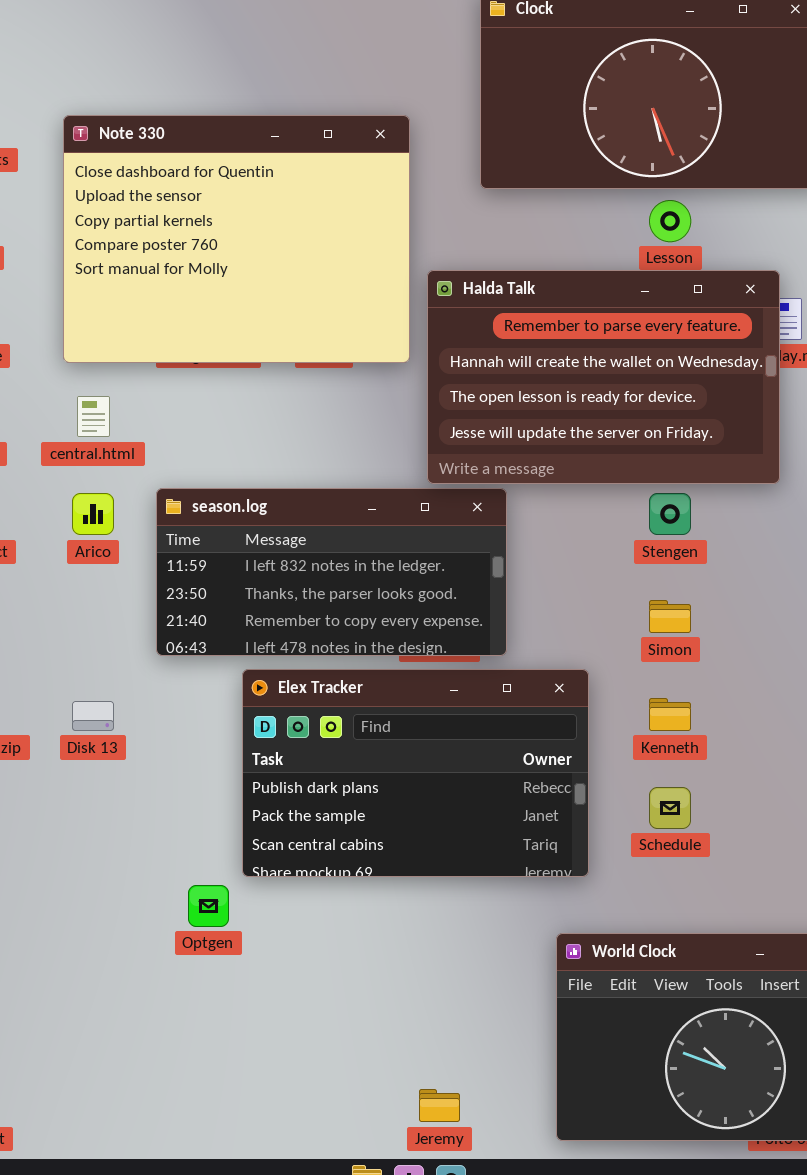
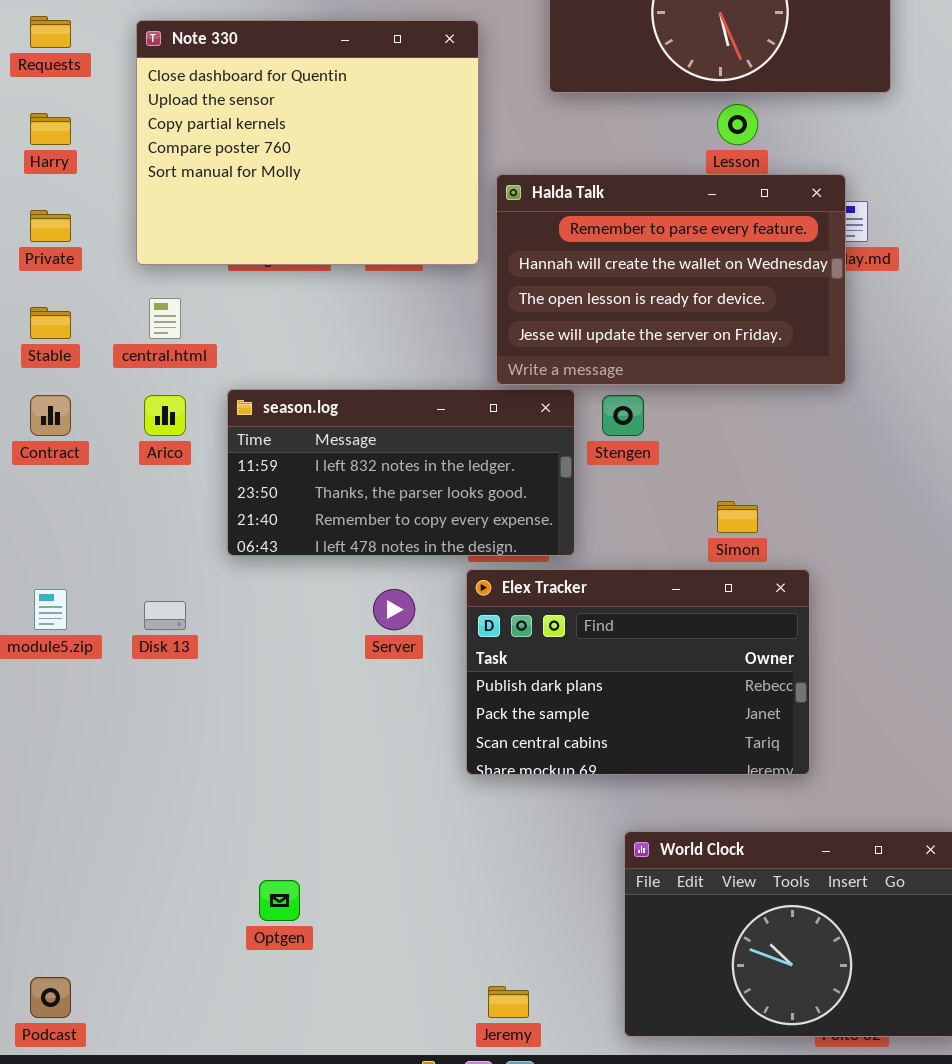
Stengen: [649,493,691,535] -> [602,395,644,436], moved
Elex Tracker: [242,669,589,877] -> [466,569,810,775], moved
Optgen: [188,885,229,927] -> [259,880,300,921], moved

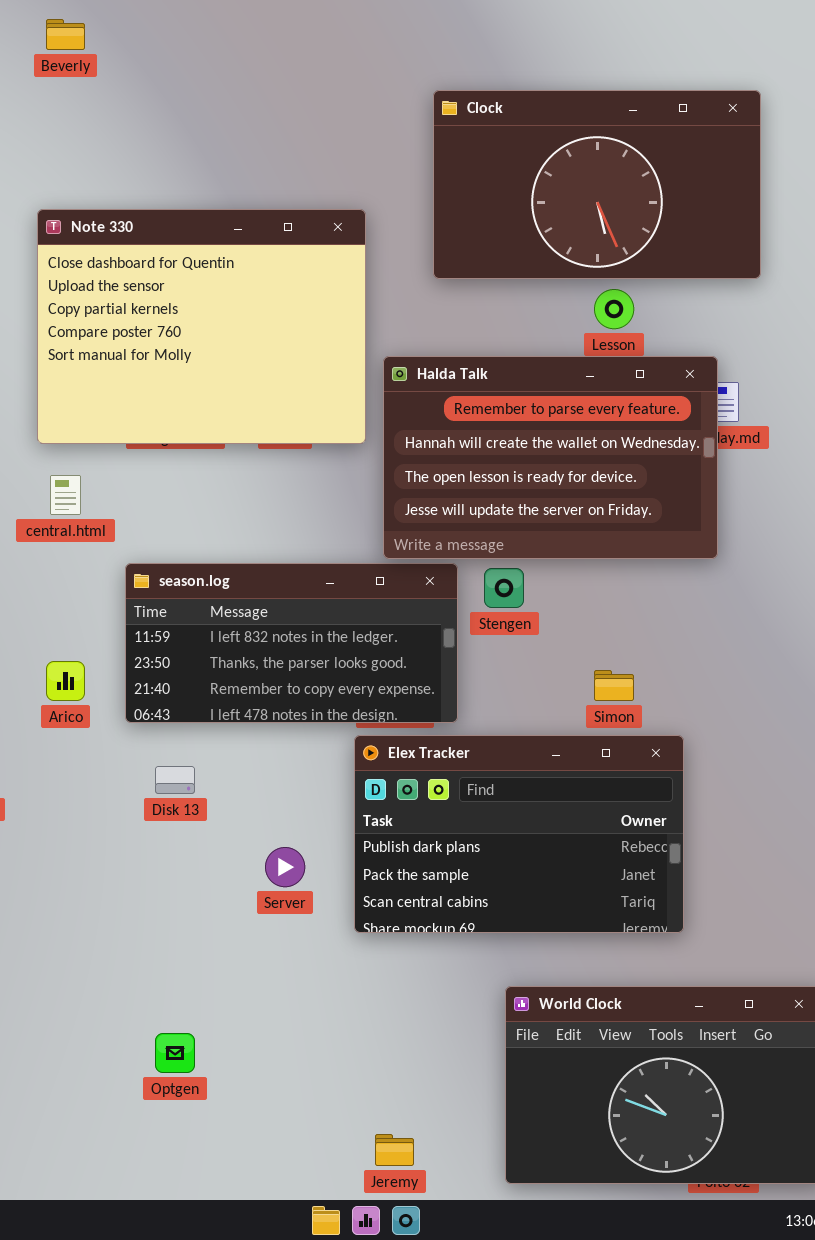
Arico: [144,395,186,436] -> [46,661,85,701], moved
Server: [373,589,415,630] -> [265,847,305,887], moved
Disk 13: [144,601,186,630] -> [155,766,195,794], moved

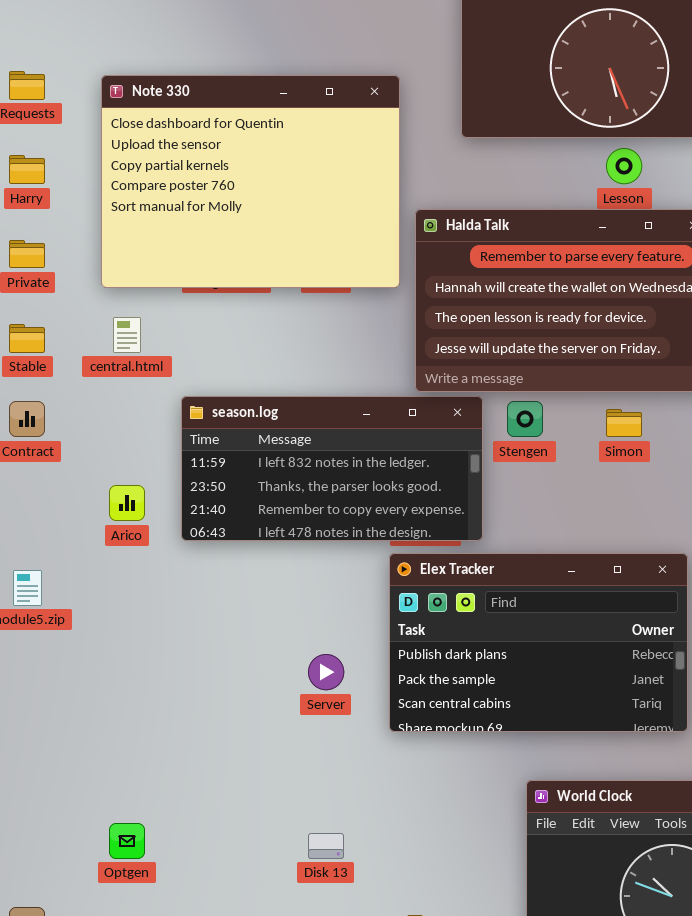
Simon: [594,670,634,701] -> [606,409,642,437], moved
Disk 13: [155,766,195,794] -> [308,833,344,859], moved
Optgen: [155,1033,195,1073] -> [109,823,145,859], moved

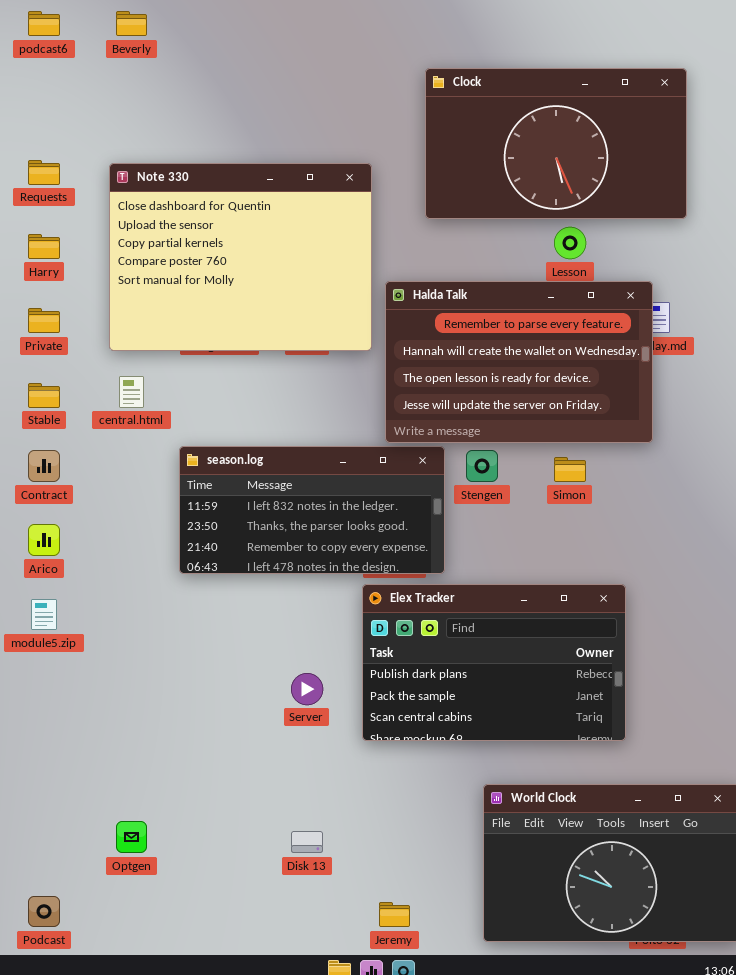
Arico: [109,485,145,521] -> [28,524,60,556], moved

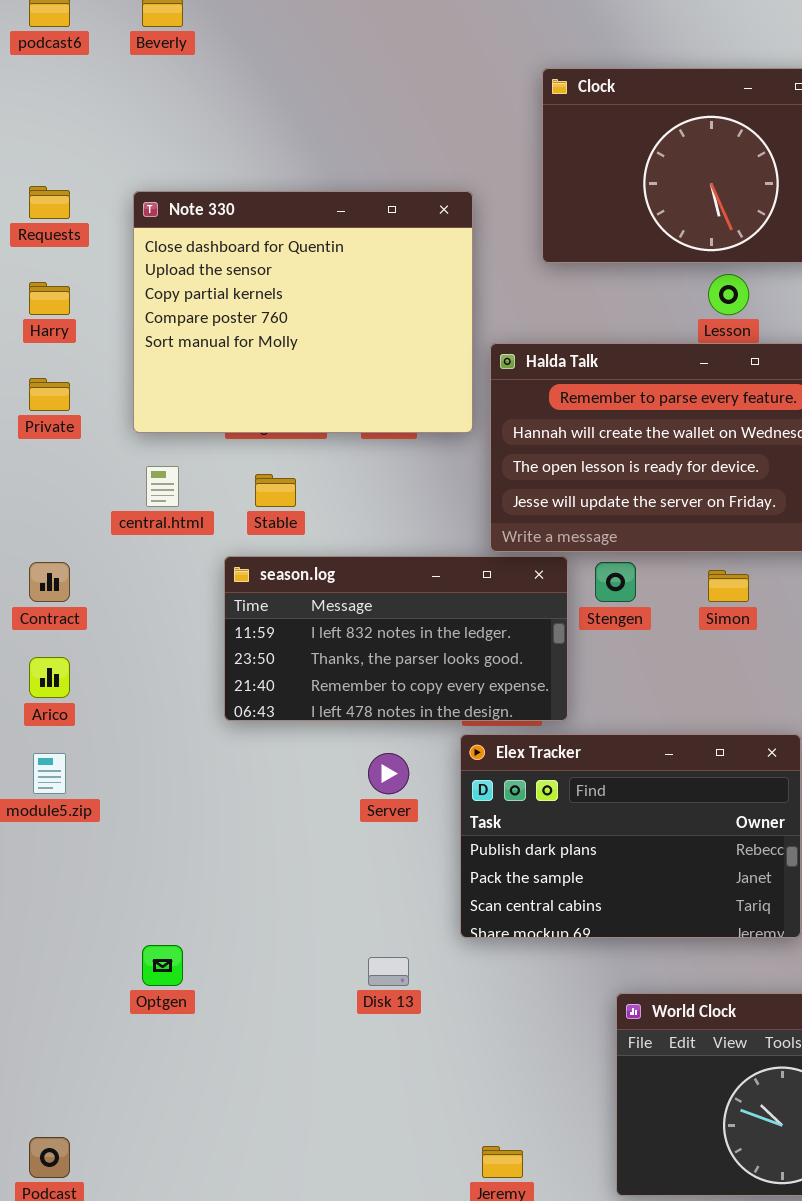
Stable: [28,383,60,408] -> [255,474,296,507], moved
Server: [291,673,323,705] -> [368,753,409,794], moved
Optgen: [116,821,147,853] -> [142,945,183,986], moved
Disk 13: [291,831,323,853] -> [368,957,409,986], moved

